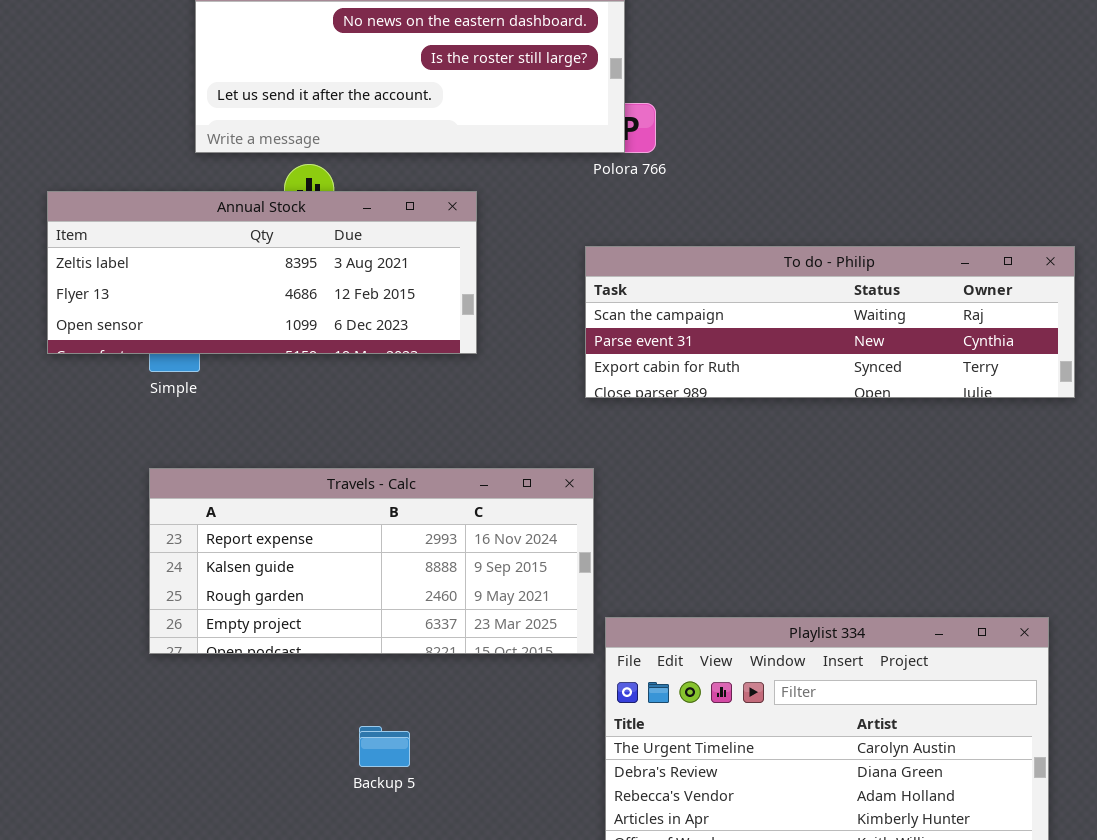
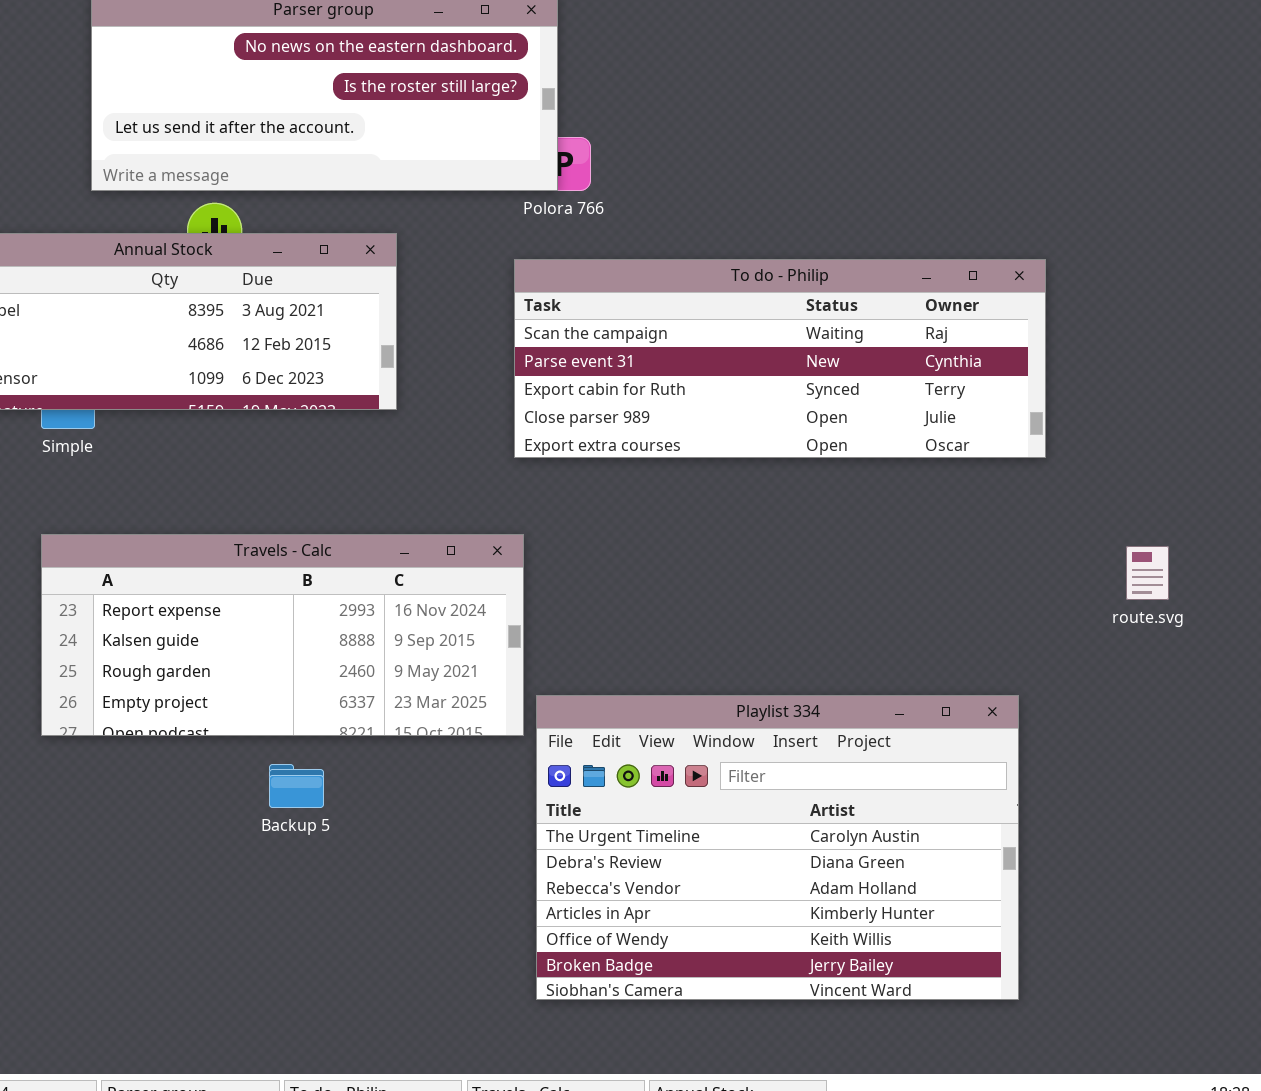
To do - Philip: [585,246,1075,398] -> [514,259,1046,458], resized
Backup 5: [359,726,410,767] -> [269,764,324,808], moved

